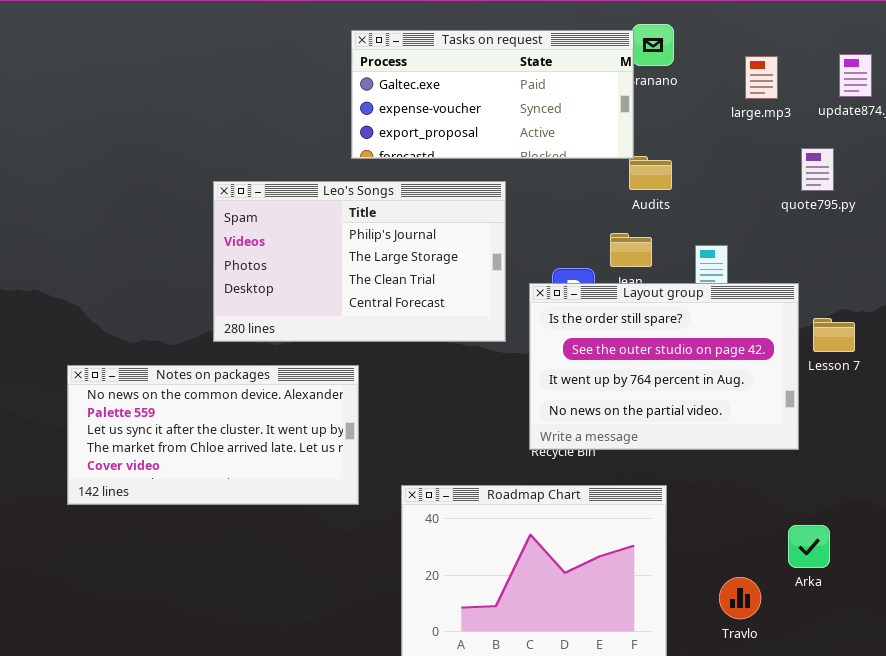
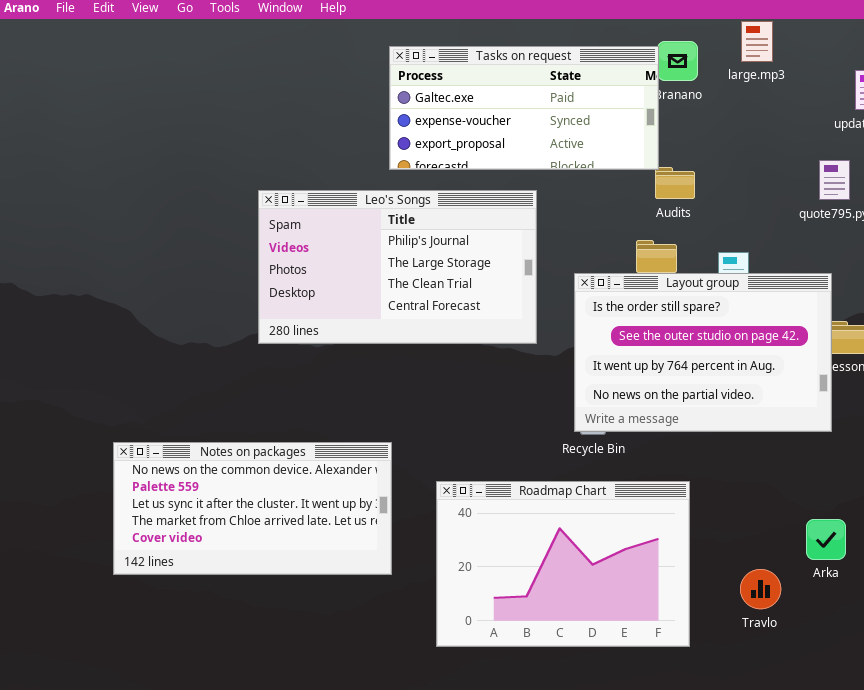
large.mp3: [745,56,778,99] -> [741,21,773,62], moved
Layout group: [529,283,799,450] -> [574,273,832,432], moved
Notes on packages: [67,365,359,505] -> [113,442,392,575], moved

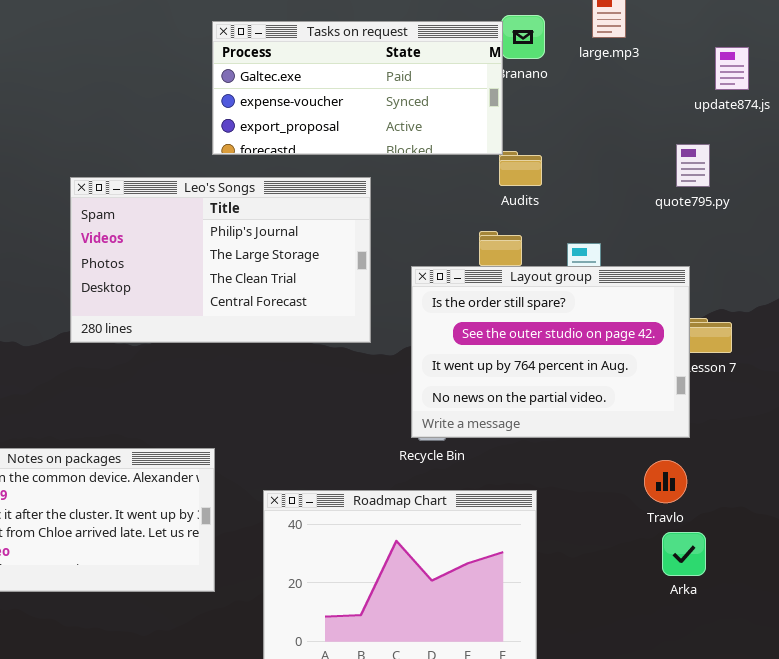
Travlo: [740,569,781,609] -> [644,460,687,503], moved

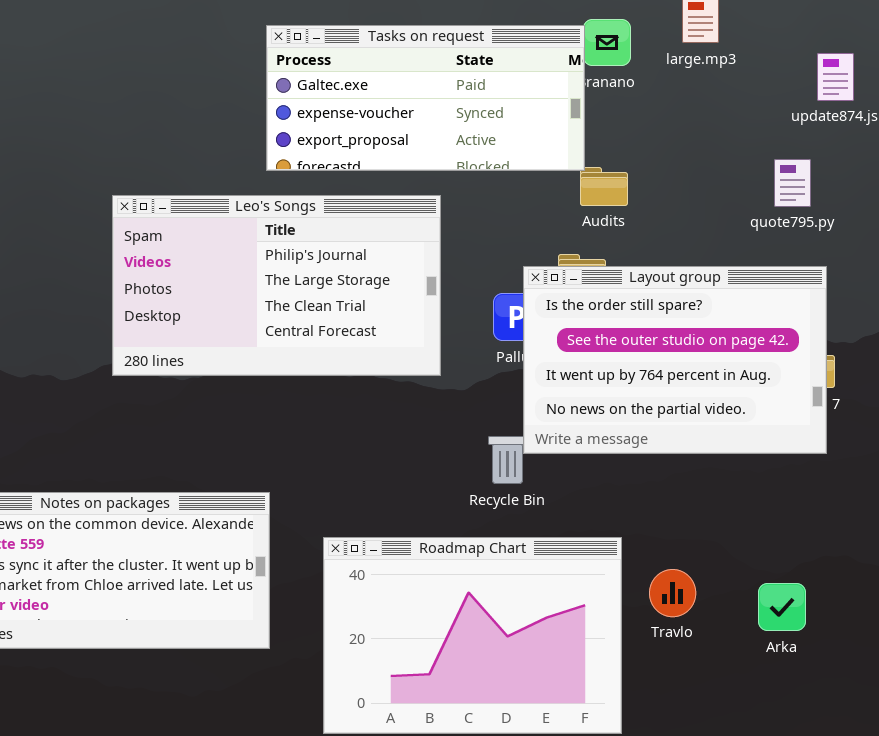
Layout group: [411,266,690,438] -> [523,266,827,454], moved
Travlo: [644,460,687,503] -> [649,569,696,617], moved

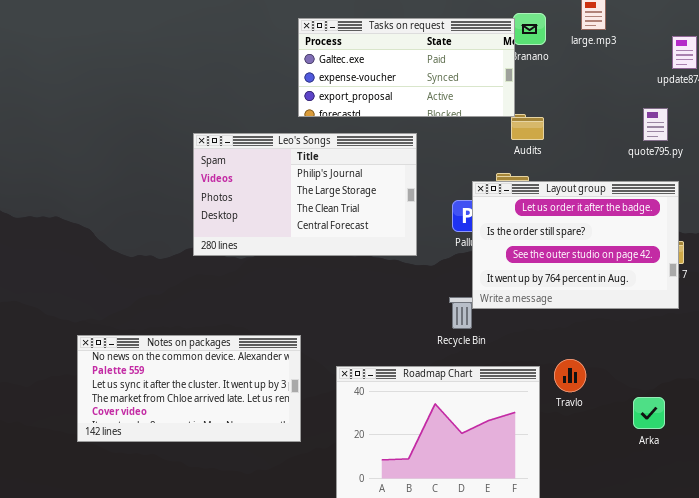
Layout group: [523,266,827,454] -> [472,181,679,309], scrolled up 1 row
Travlo: [649,569,696,617] -> [554,359,586,392], moved

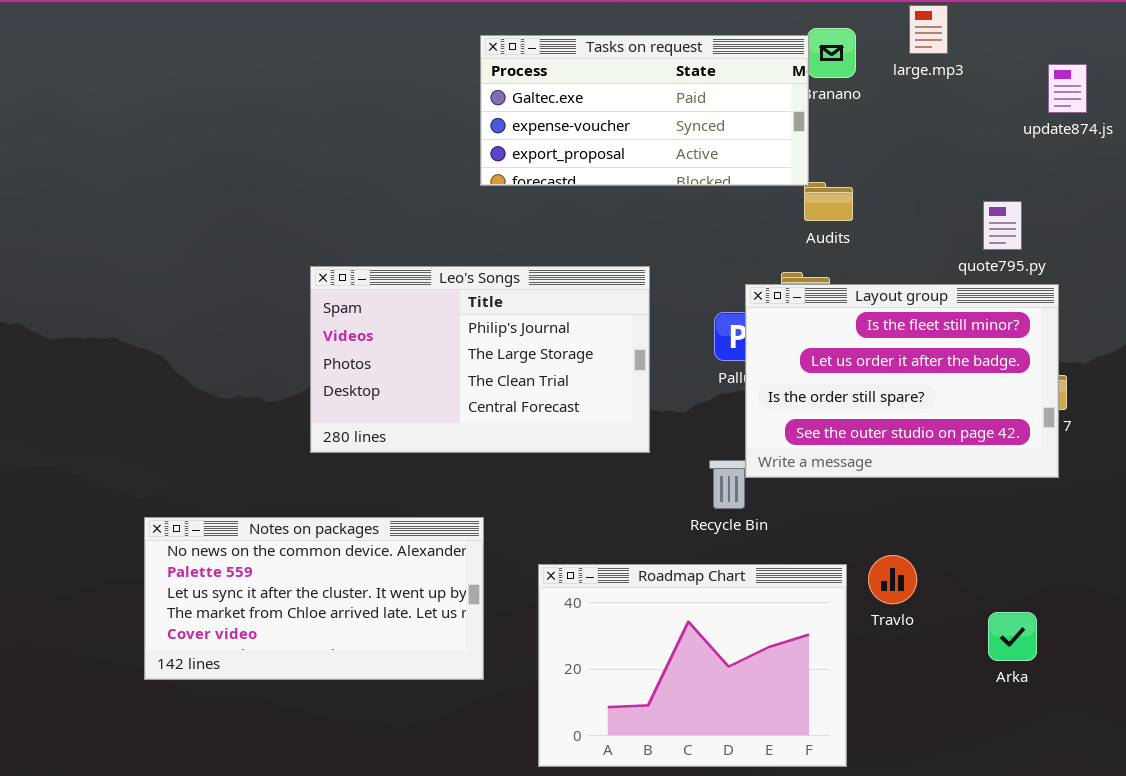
quote795.py: [643,108,668,141] -> [983,201,1022,250], moved
Leo's Songs: [193,133,417,256] -> [310,266,650,453], moved
Layout group: [472,181,679,309] -> [745,284,1059,478], scrolled up 1 row

